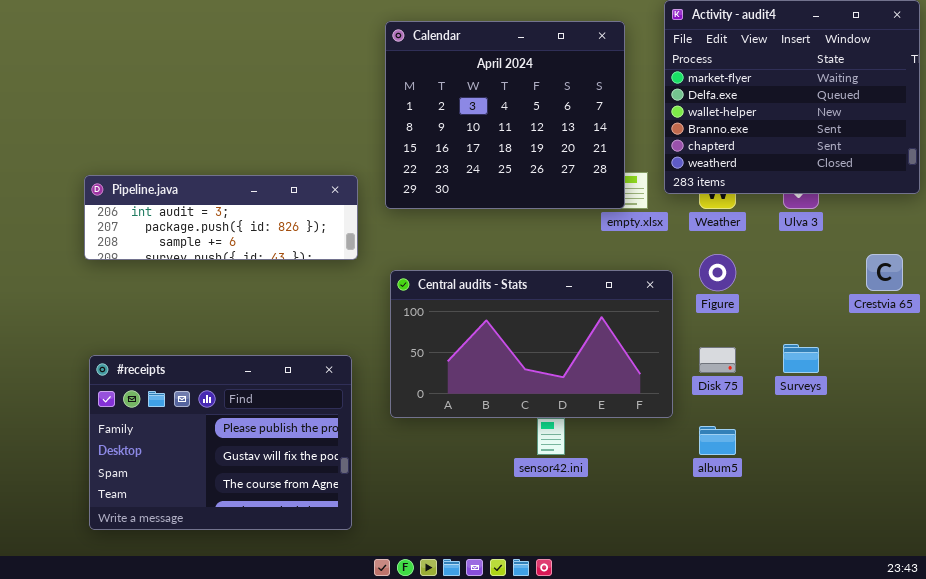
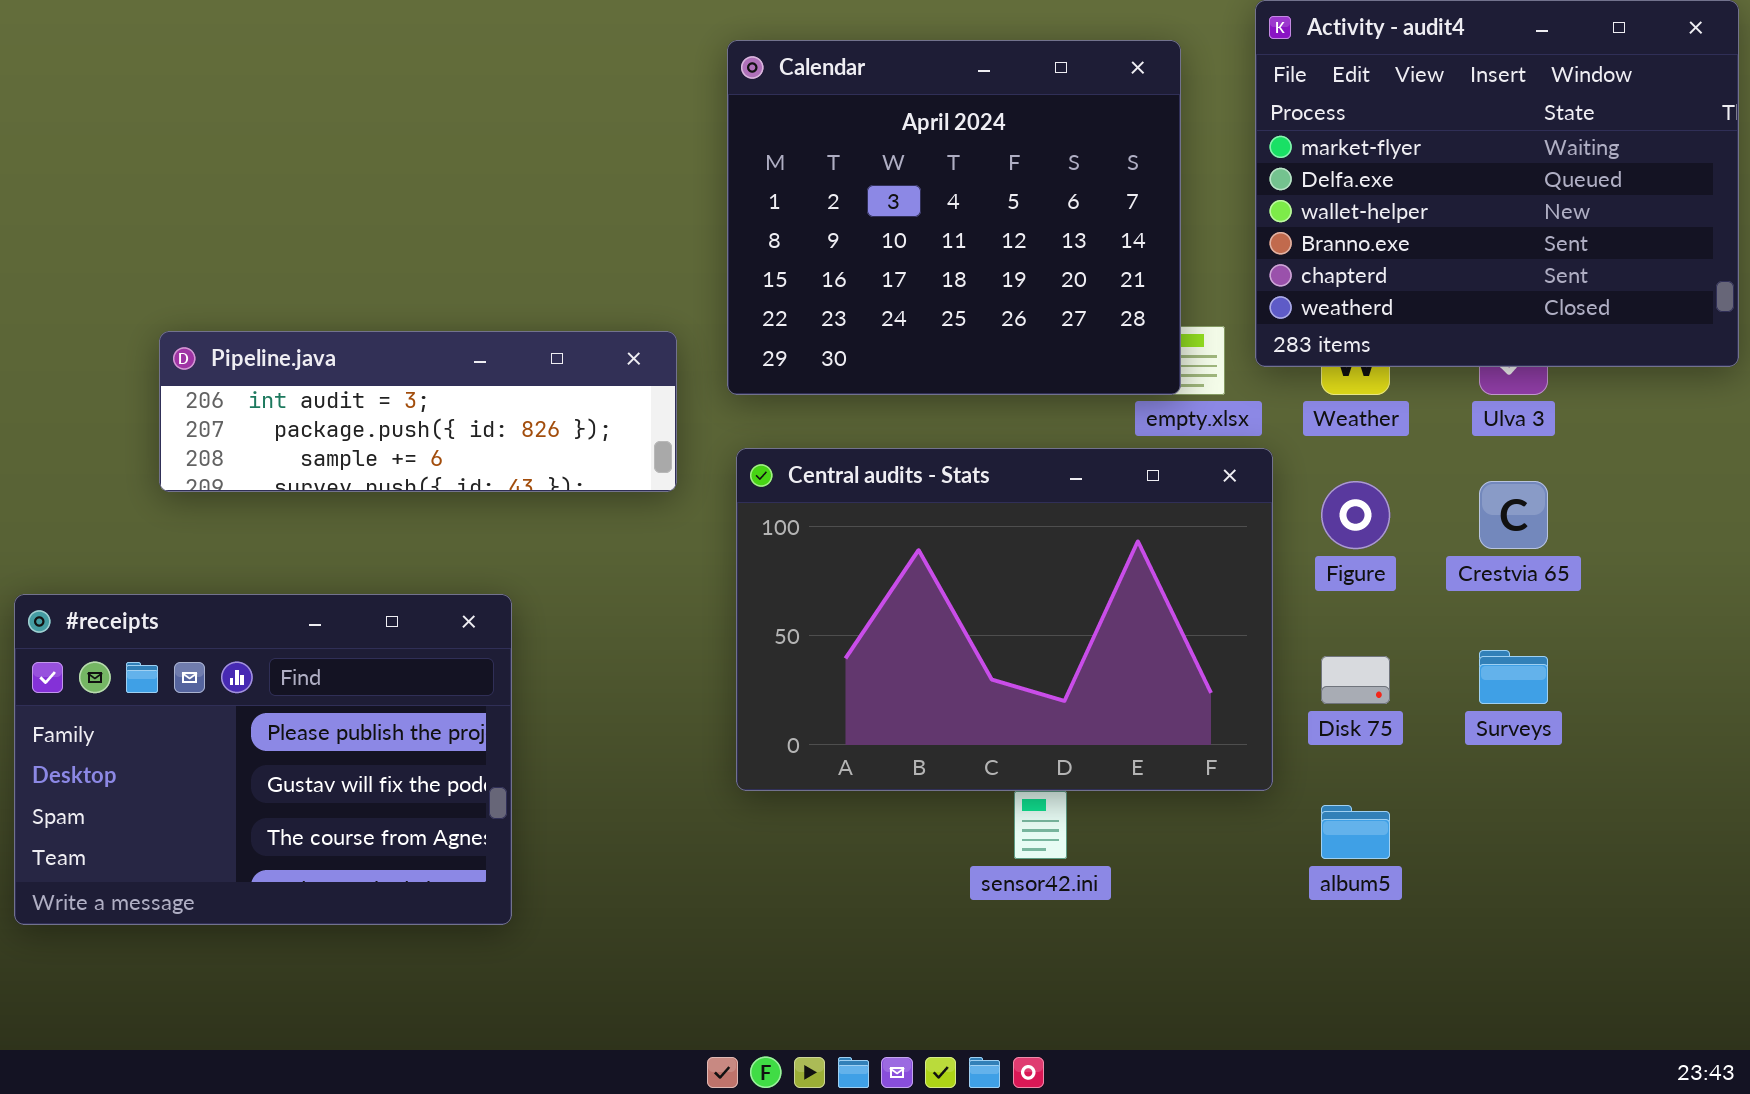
Crestvia 65: [866,254,903,291] -> [1479,481,1548,549], moved
Central audits - Stats: [390,270,673,418] -> [736,448,1273,791], resized
#receipts: [89,355,352,530] -> [14,594,512,925], moved

